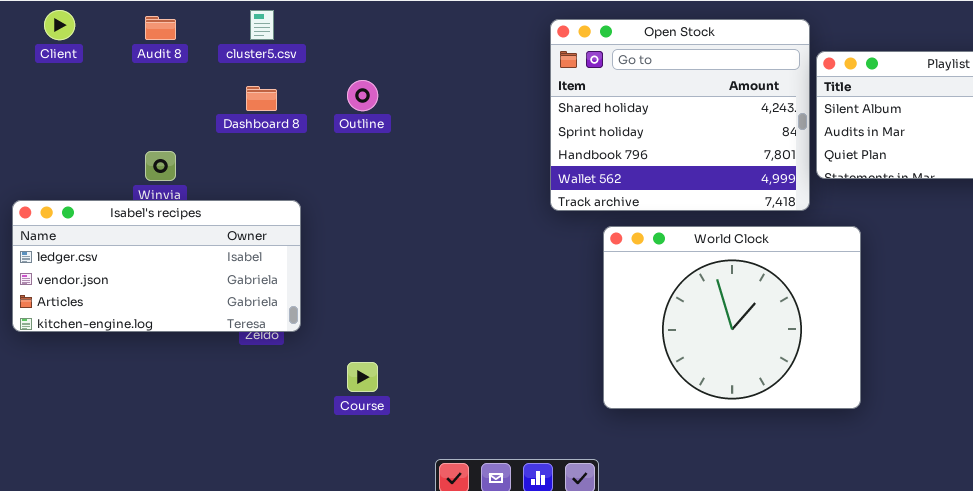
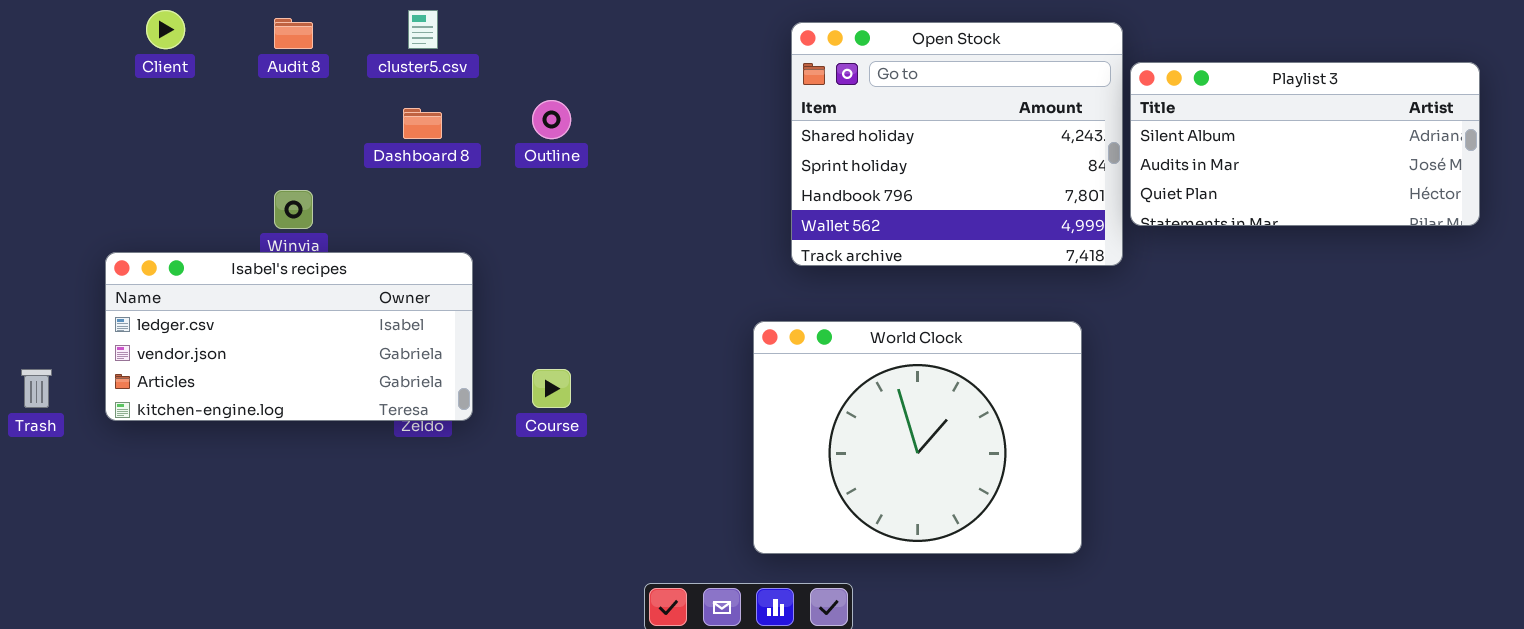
World Clock: [603,226,861,409] -> [753,321,1082,554], moved
Course: [347,362,378,392] -> [532,369,571,408], moved

